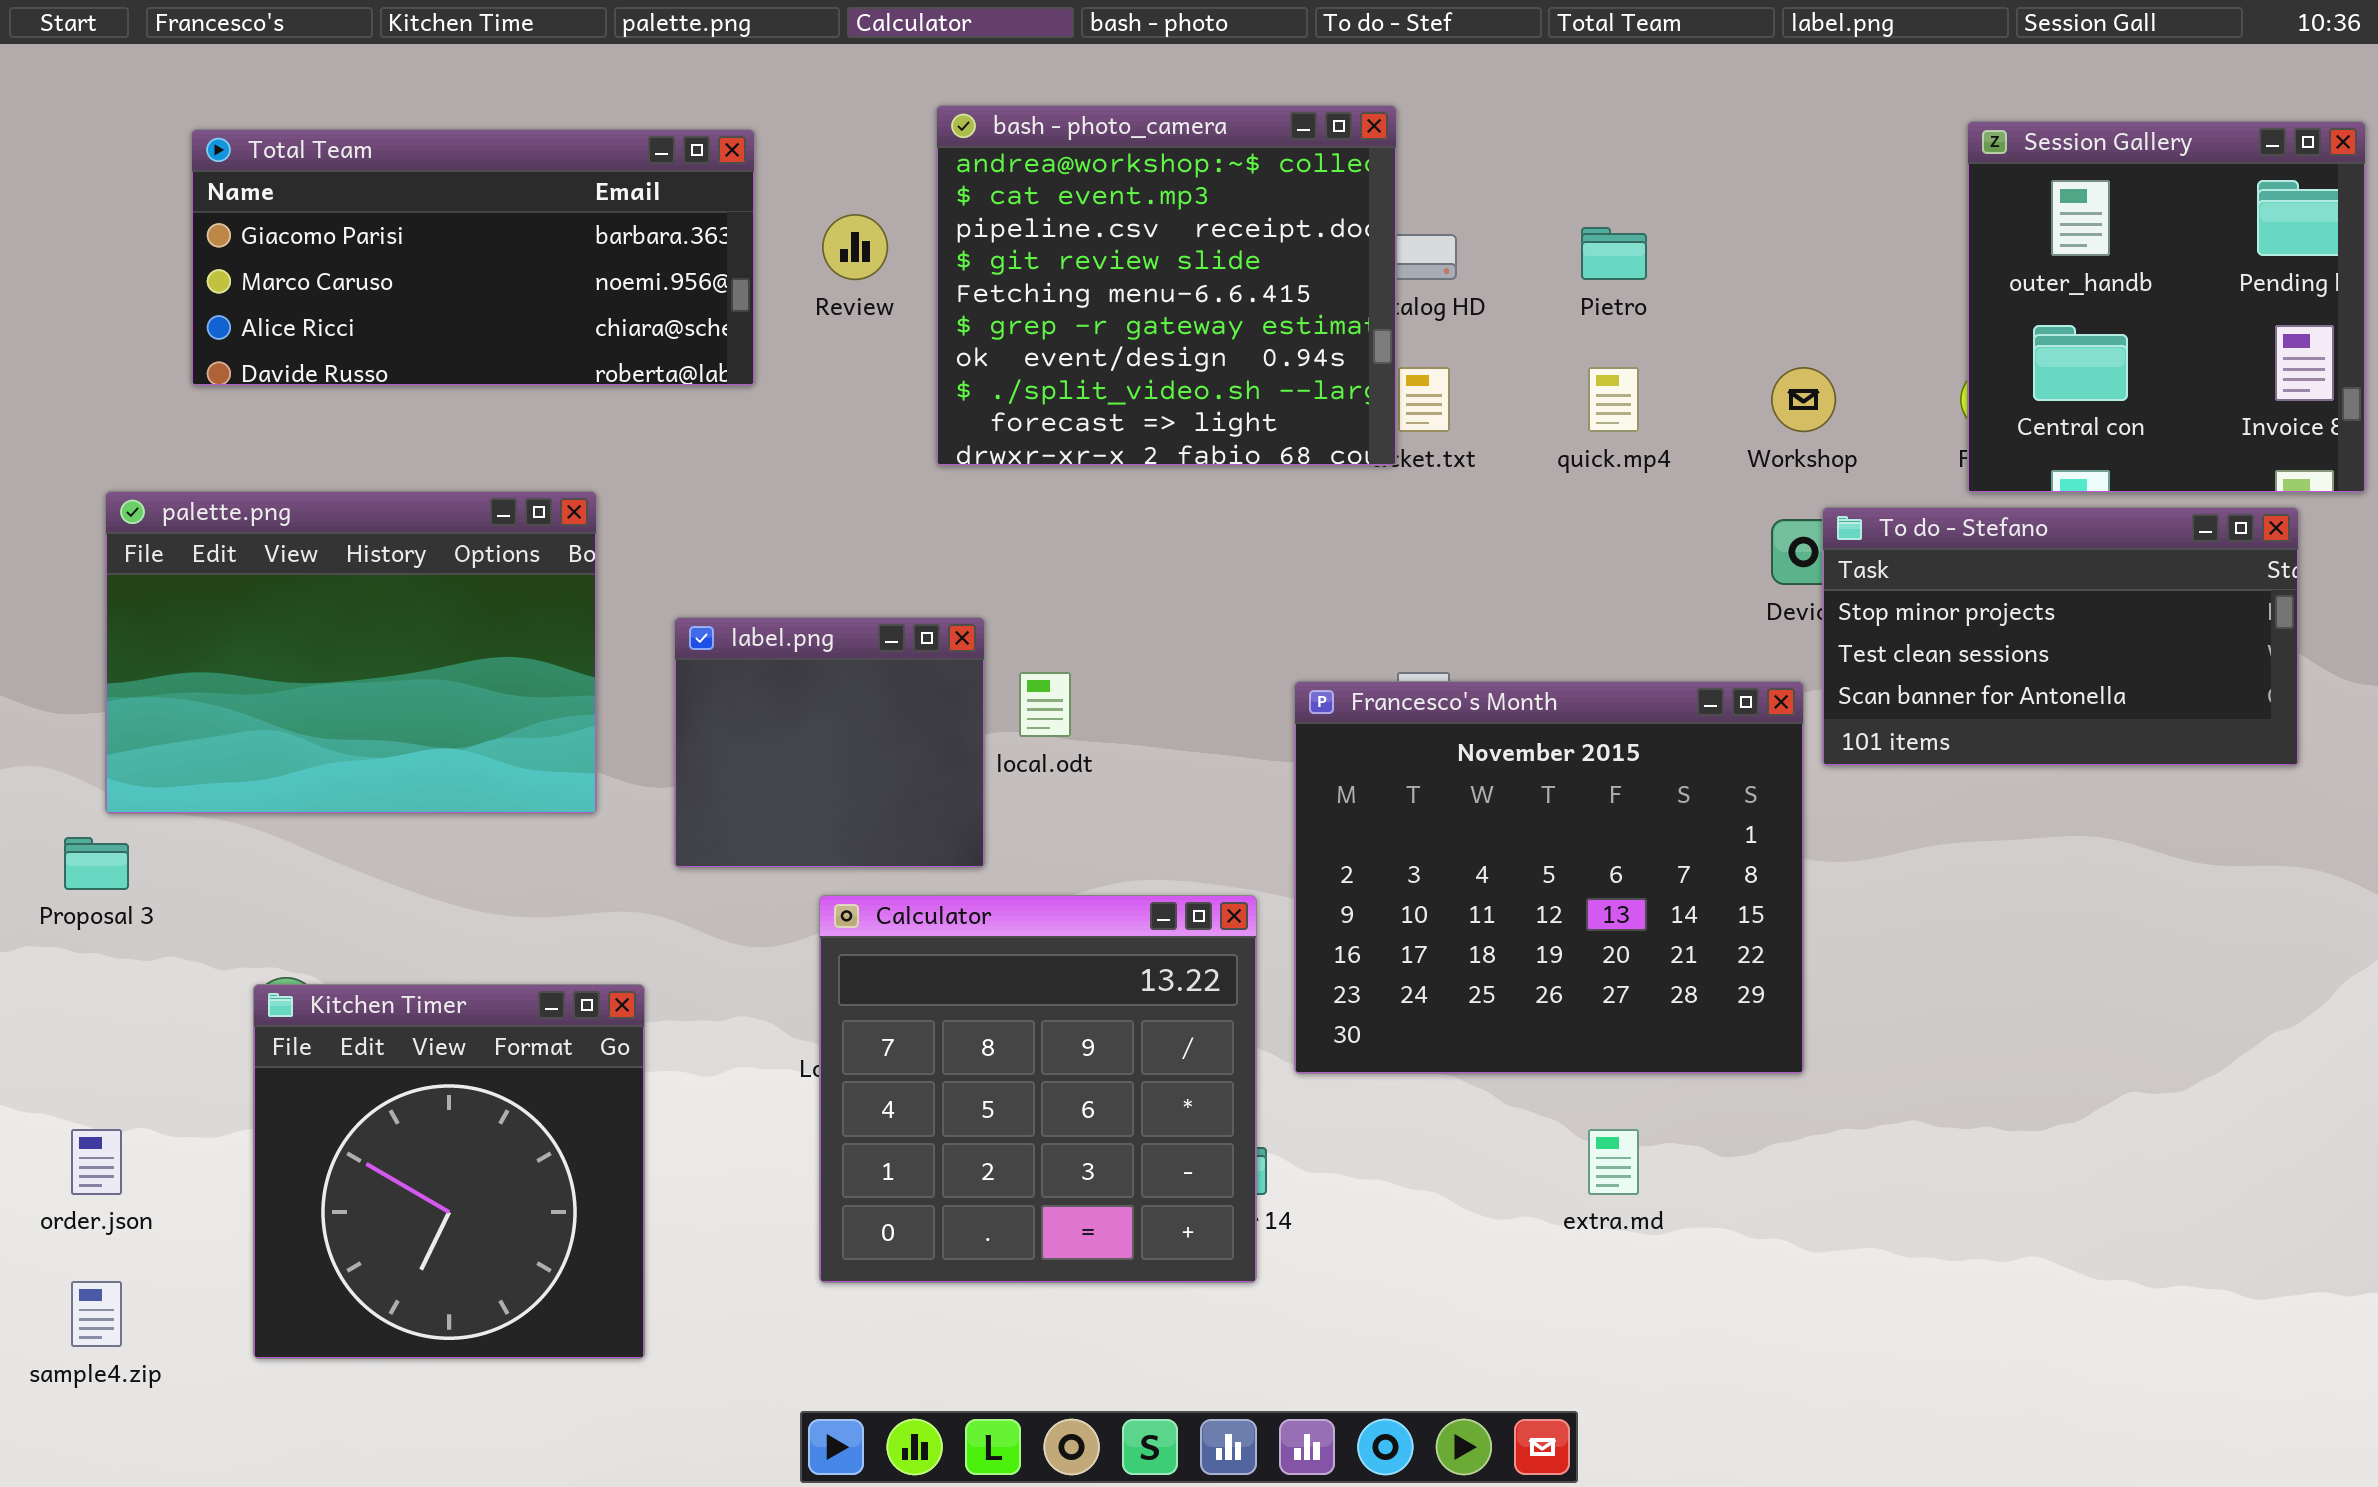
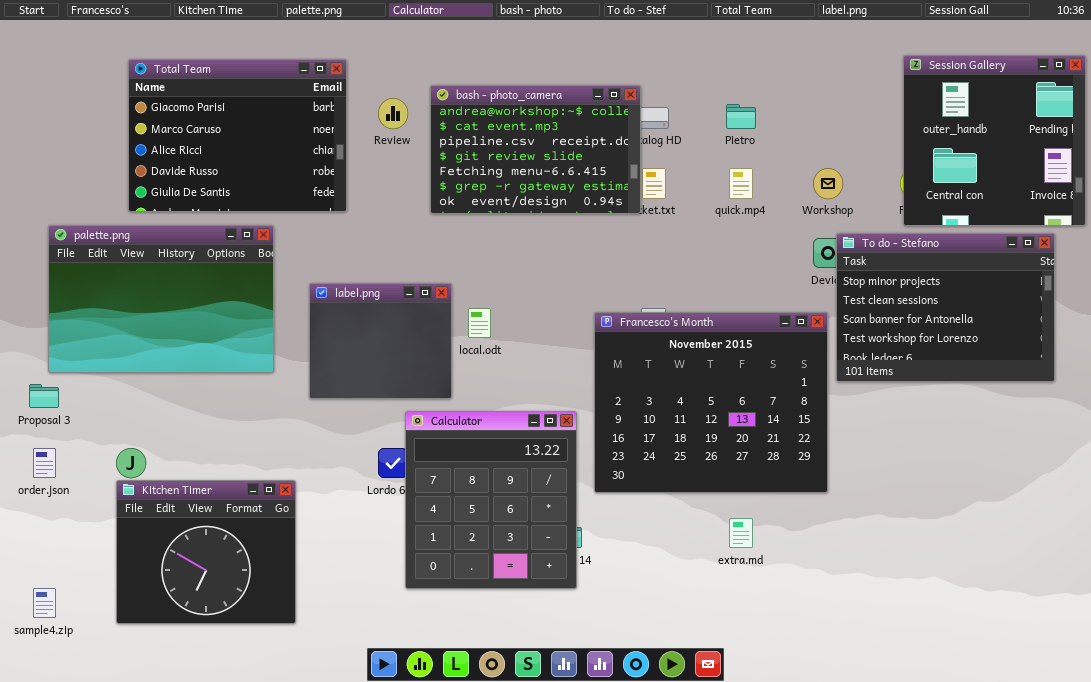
bash - photo_camera: [936,105,1397,466] -> [430,85,641,214], resized
Total Team: [191,129,755,386] -> [128,59,347,212], resized
To do - Stefano: [1822,507,2299,766] -> [836,233,1055,382], resized
Calculator: [819,895,1257,1283] -> [405,411,577,589], resized
Kitchen Timer: [253,984,645,1359] -> [116,480,296,624], resized
order.json: [71,1129,122,1195] -> [33,448,56,478], moved

